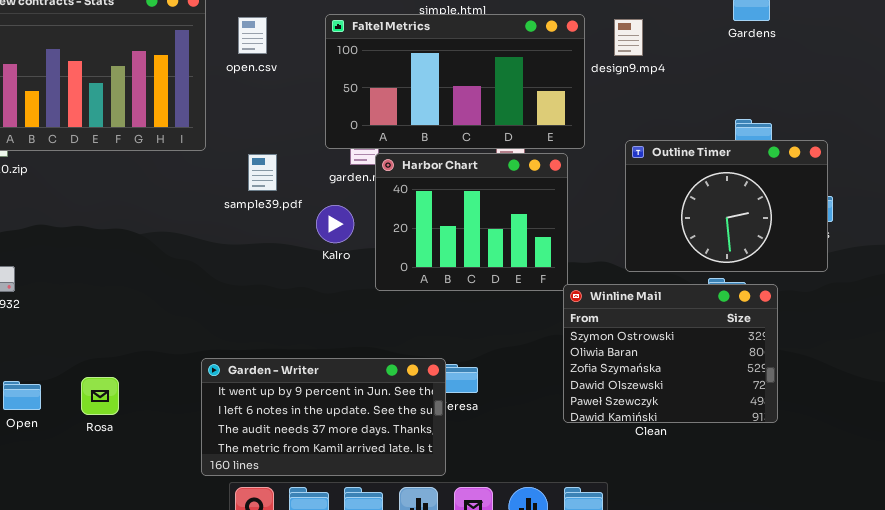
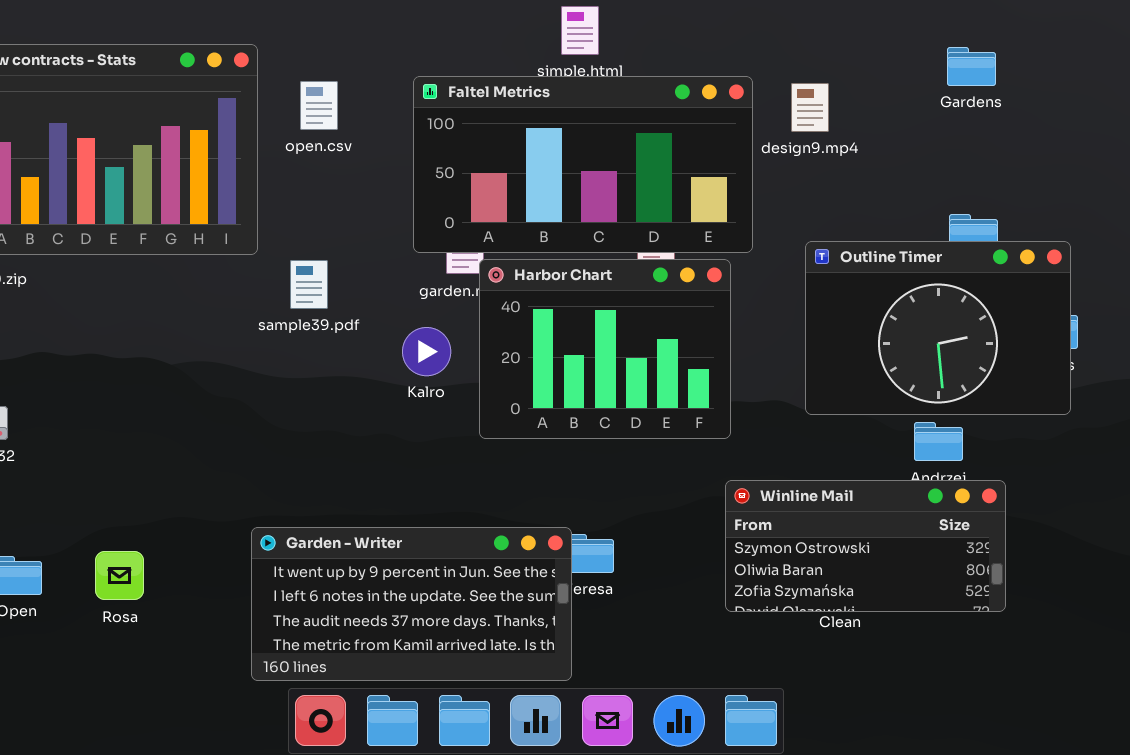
sample39.pdf: [248,154,277,191] -> [290,260,328,309], moved
Winline Mail: [563,284,778,423] -> [725,480,1006,612], resized

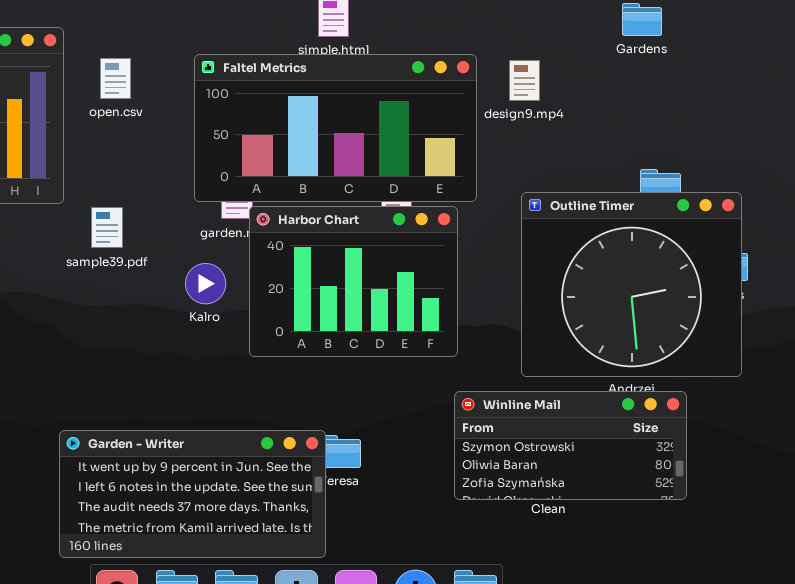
Gardens: [947,47,996,86] -> [622,3,662,36], moved
Outline Timer: [805,241,1071,415] -> [521,192,742,377], resized

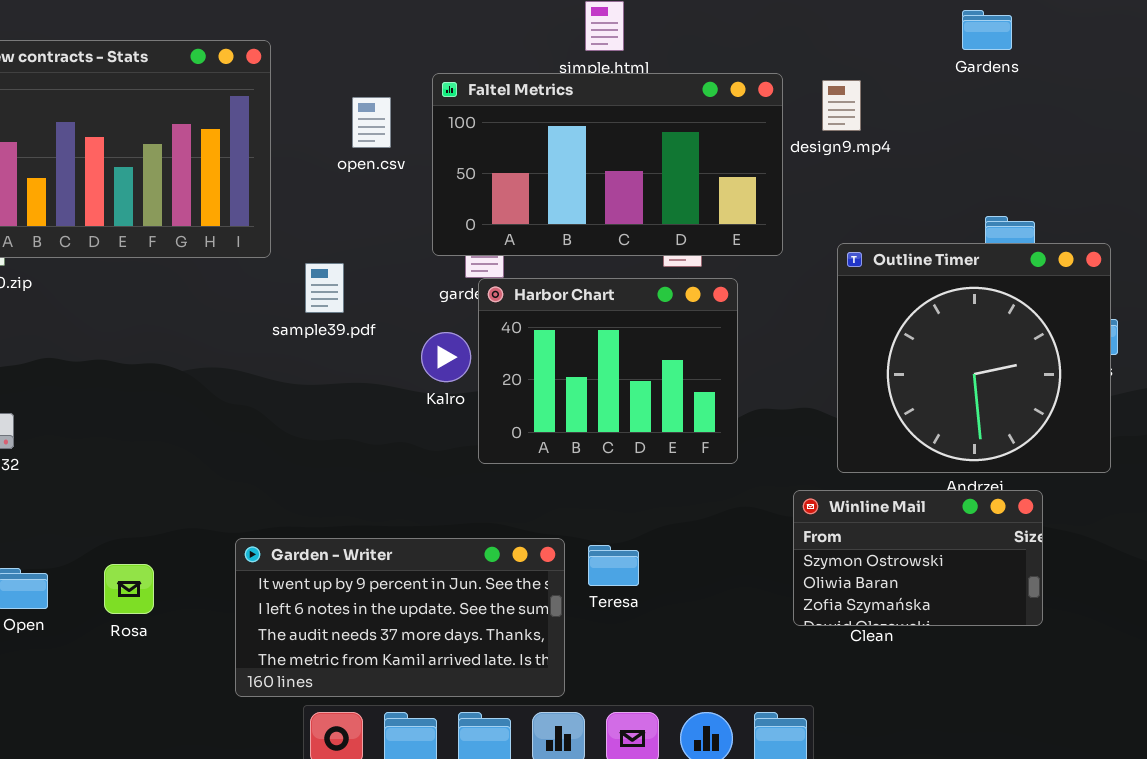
open.csv: [100,58,131,99] -> [352,97,391,148], moved
Harbor Chart: [249,206,458,357] -> [478,278,738,464], moved
Winline Mail: [454,391,687,500] -> [793,490,1043,626], resized
Garden - Writer: [59,430,326,558] -> [235,538,565,697], moved

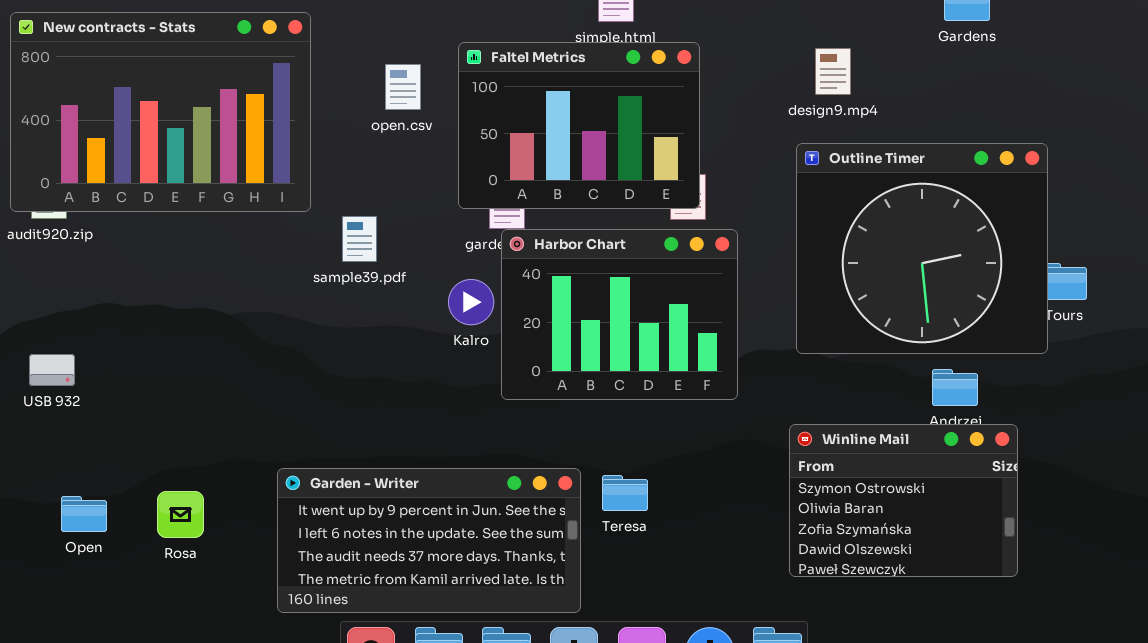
Faltel Metrics: [432,73,783,256] -> [458,42,700,209], resized
Outline Timer: [837,243,1111,473] -> [796,143,1048,354], moved
Winline Mail: [793,490,1043,626] -> [789,424,1018,577], resized

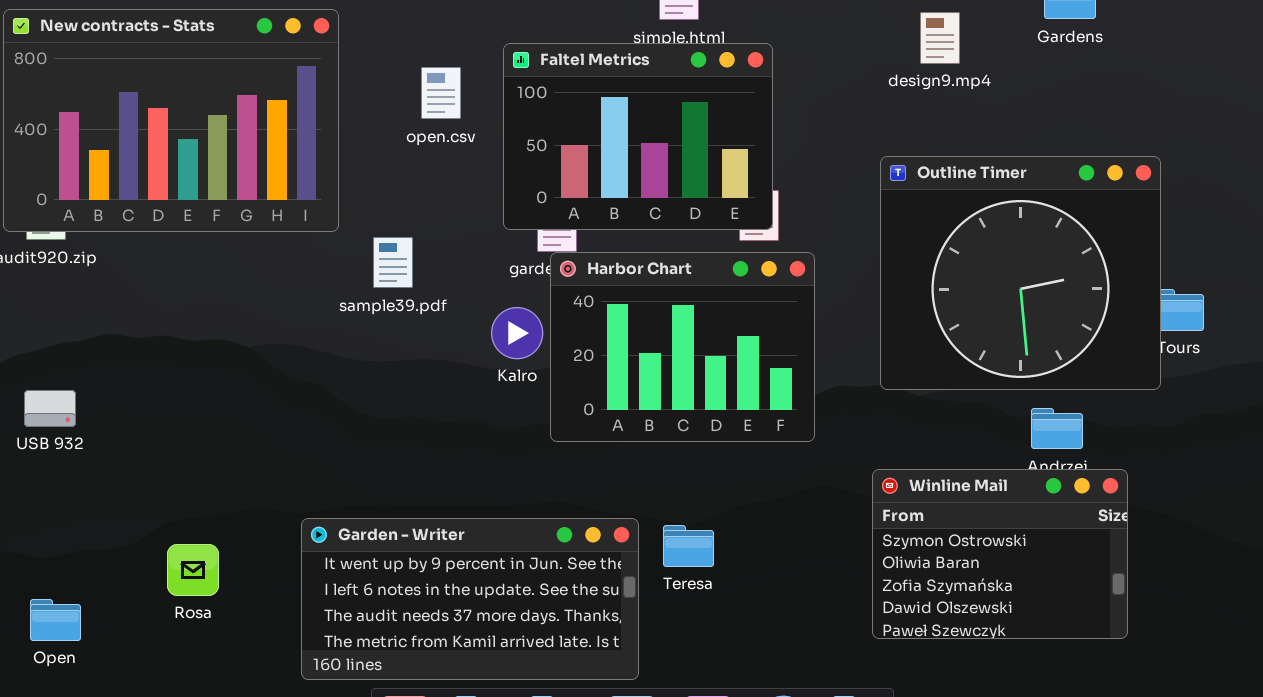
design9.mp4: [815,48,851,95] -> [920,12,960,64], moved
Open: [61,496,107,532] -> [30,599,81,641], moved

